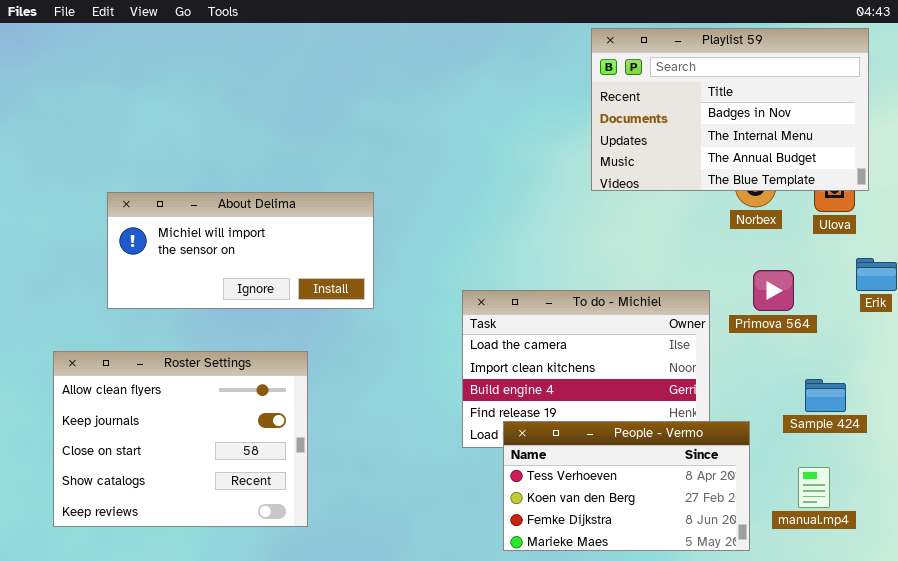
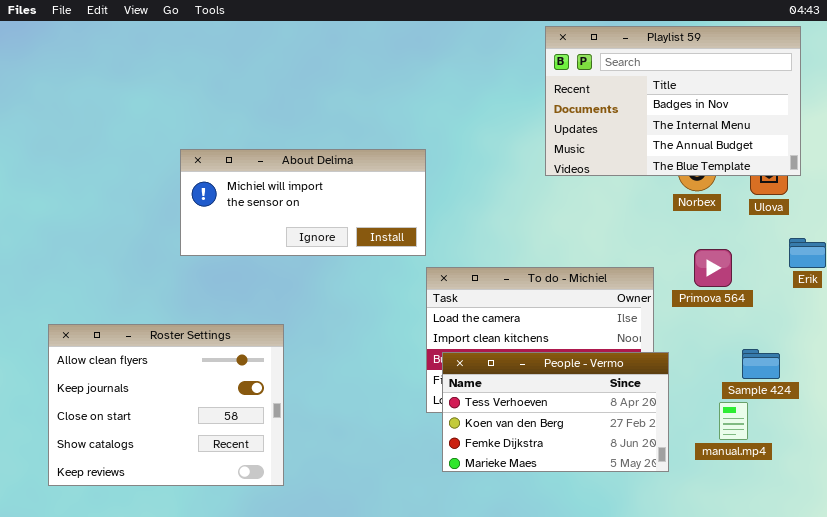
About Delima: [107,192,374,309] -> [180,149,426,256], moved
People - Vermo: [503,421,750,551] -> [442,352,669,472], moved
manual.mp4: [798,467,830,508] -> [719,402,748,440], moved

